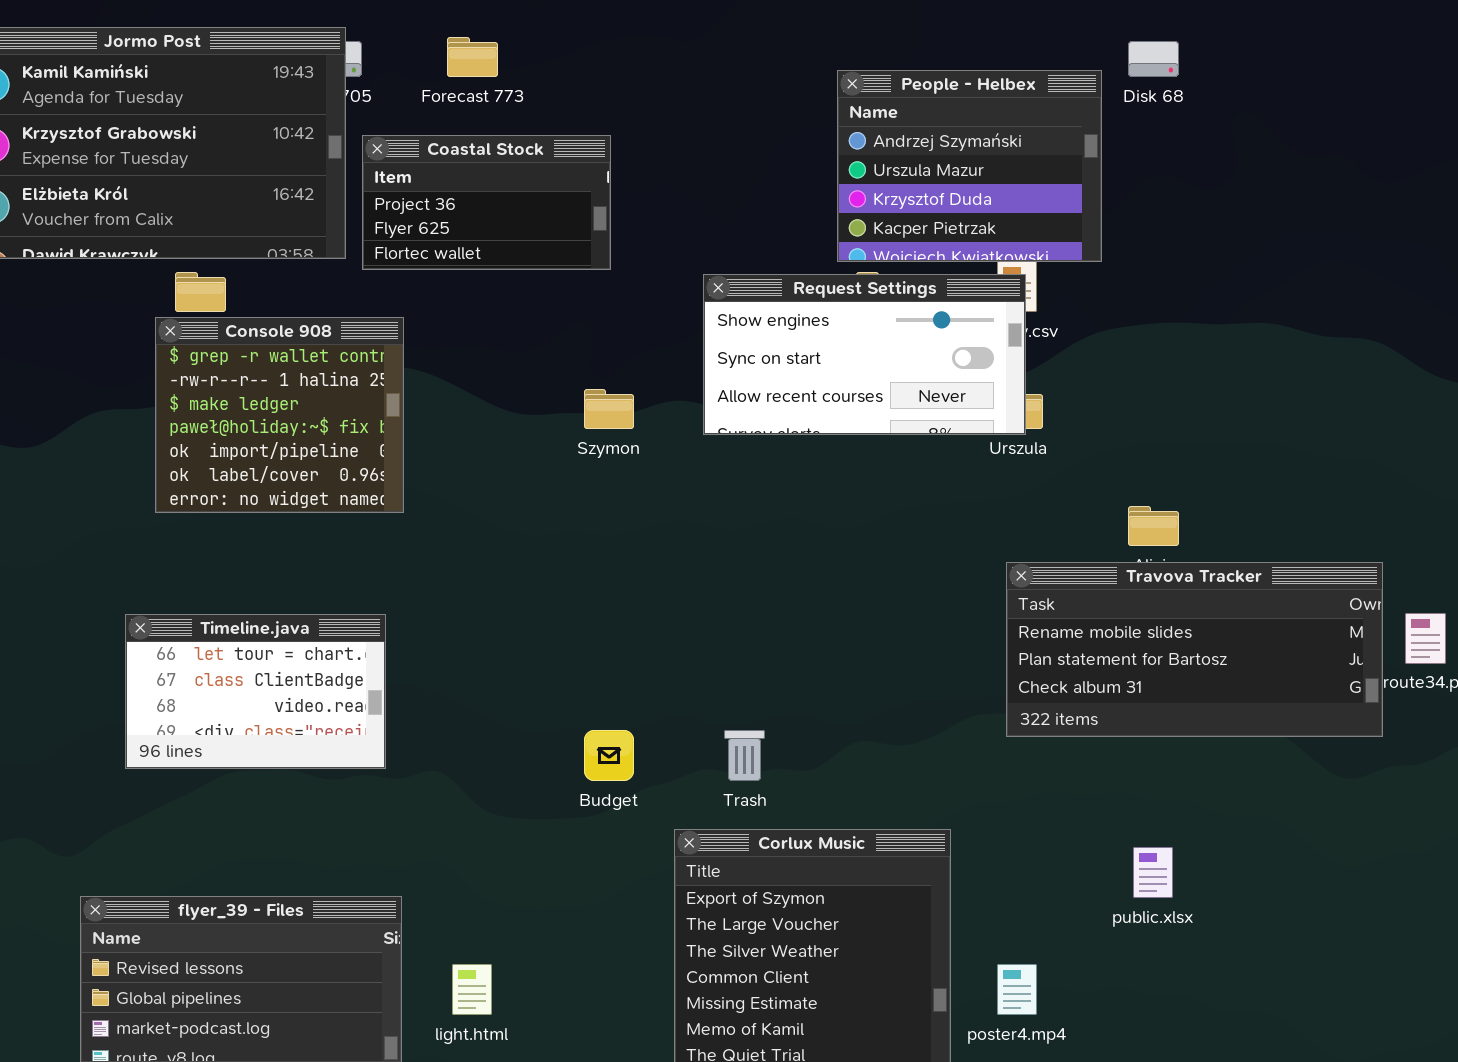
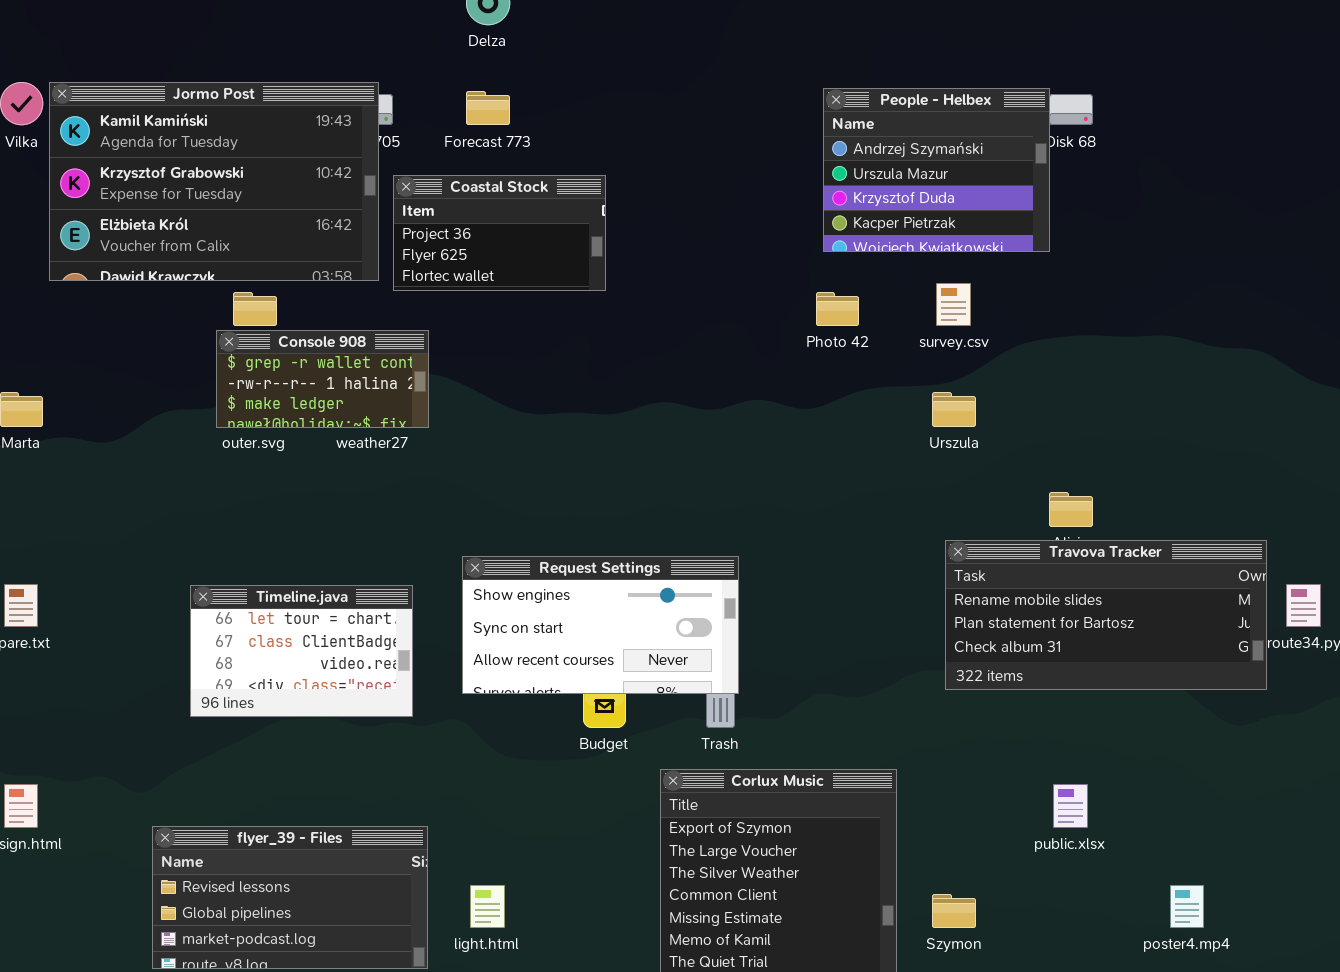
People - Helbex: [837,70,1102,262] -> [823,88,1050,252], moved
Request Settings: [703,274,1026,435] -> [462,556,739,694], moved
Console 908: [155,317,404,513] -> [216,330,429,428], resized
Szymon: [584,389,634,429] -> [932,894,976,928], moved
poster4.mp4: [997,964,1037,1015] -> [1170,885,1204,928], moved

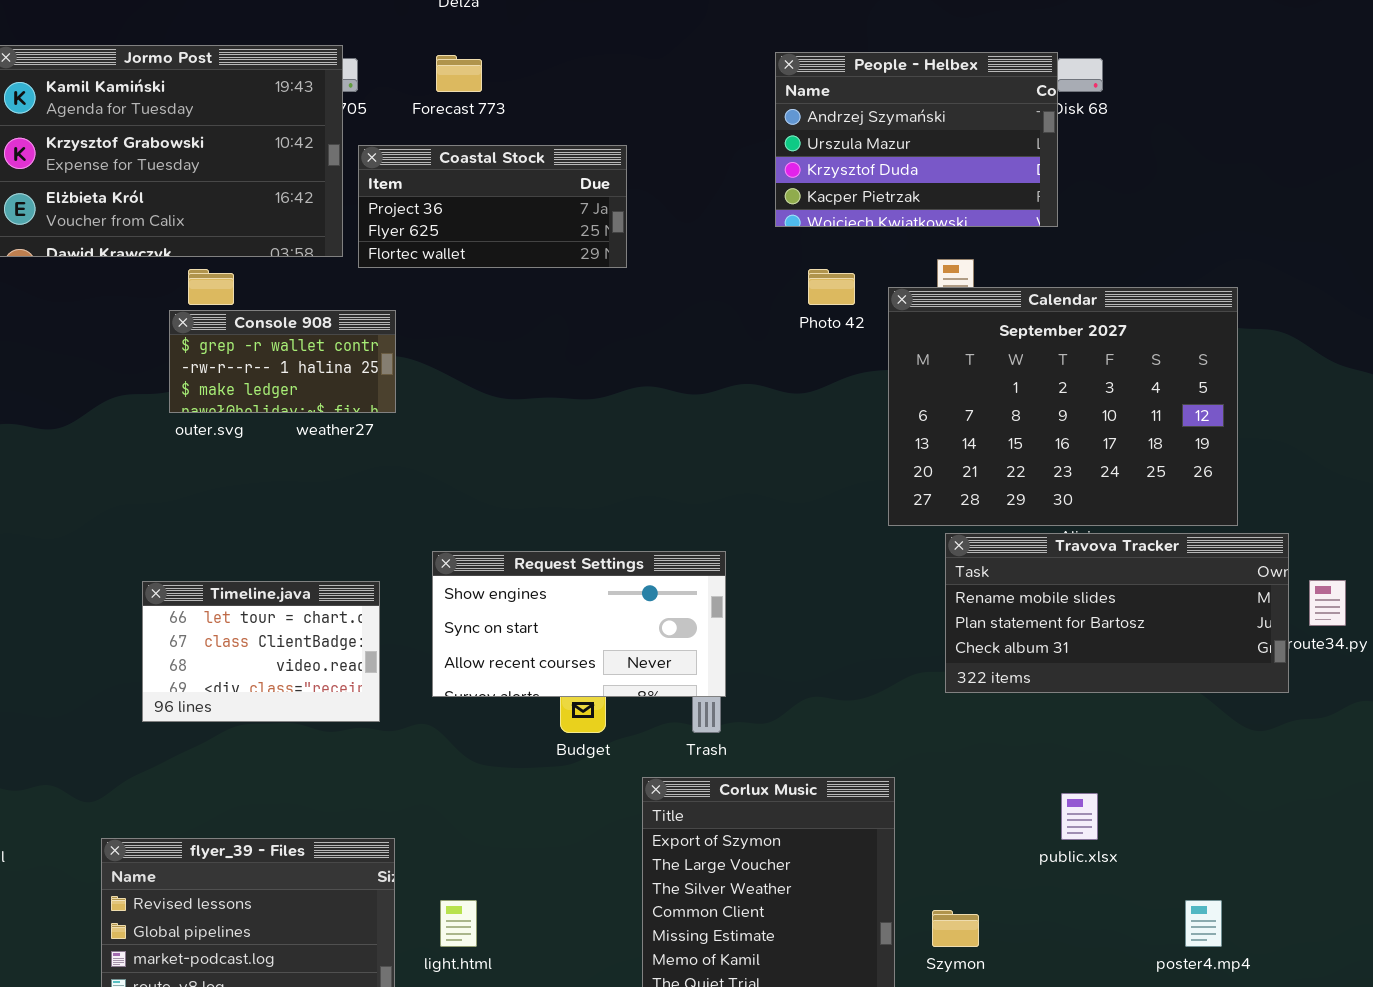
People - Helbex: [823,88,1050,252] -> [775,52,1058,227], resized
Coastal Stock: [393,175,606,291] -> [358,145,627,268], resized
Calendar: none -> [888,287,1238,526], opened

